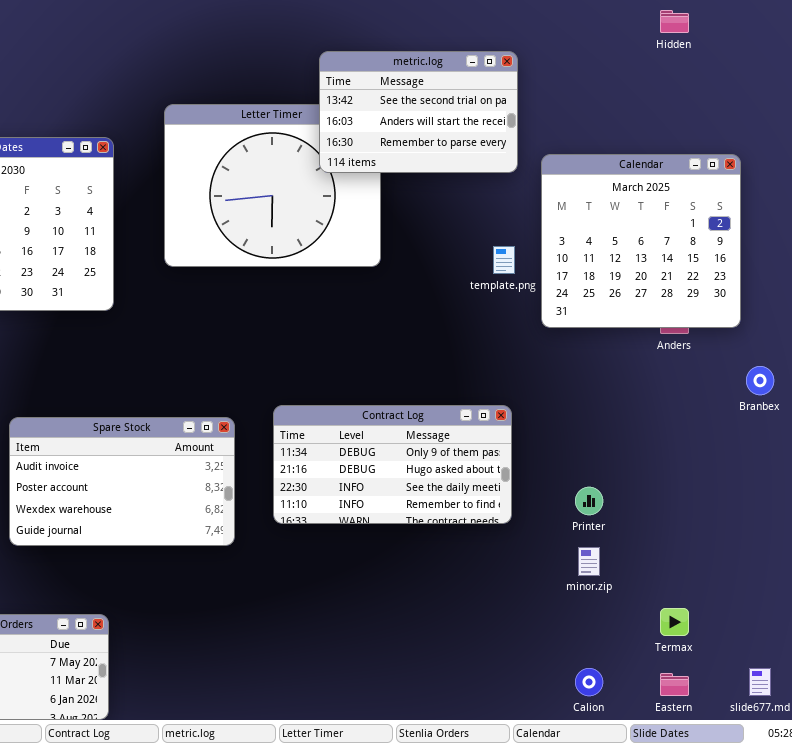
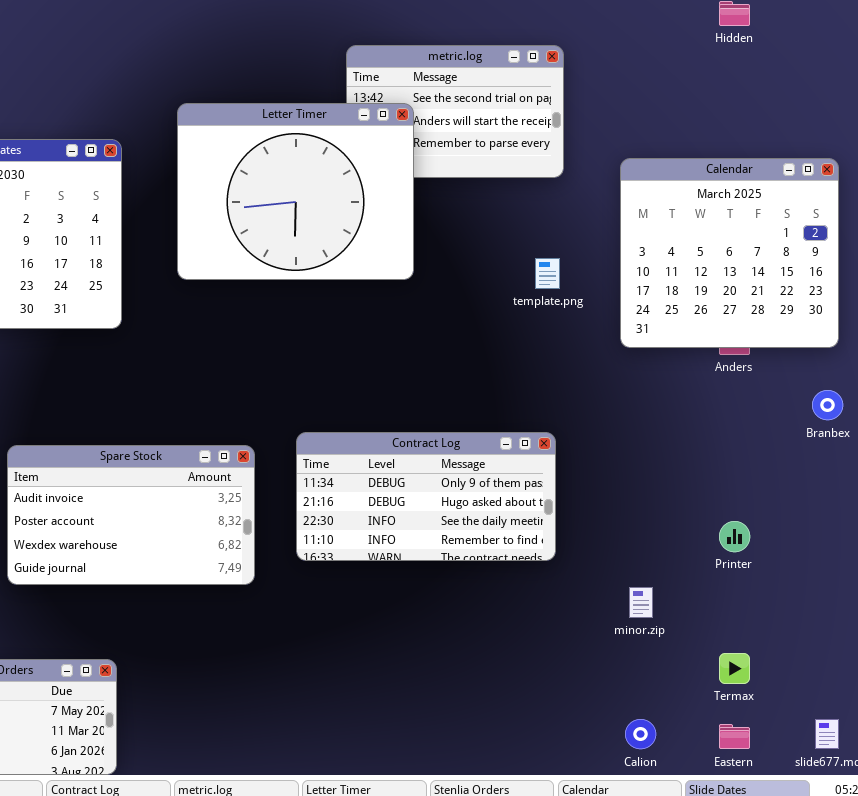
Letter Timer: [164,104,381,267] -> [177,103,414,280], raised
Calendar: [541,154,741,328] -> [620,158,839,348], moved
Printer: [575,487,603,515] -> [719,521,750,552], moved

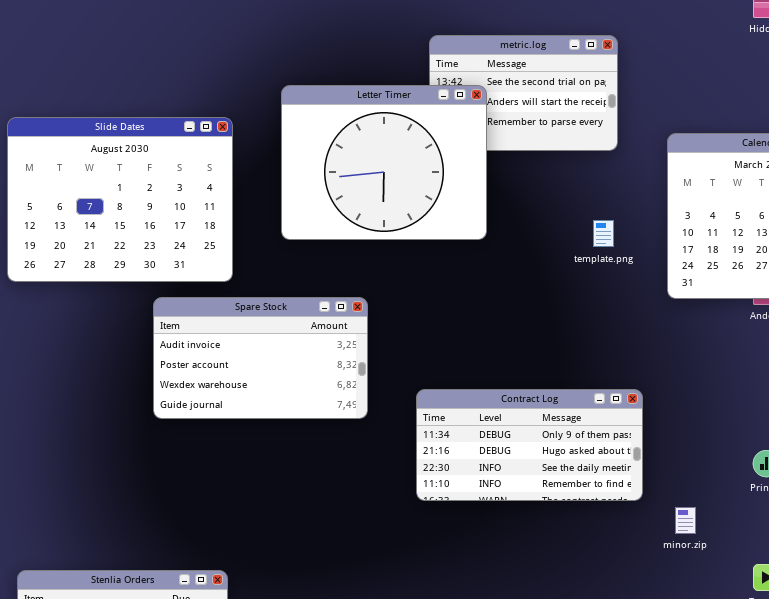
Contract Log: [296,432,556,561] -> [416,389,643,501], moved
Spare Stock: [7,445,255,585] -> [153,297,368,419], moved

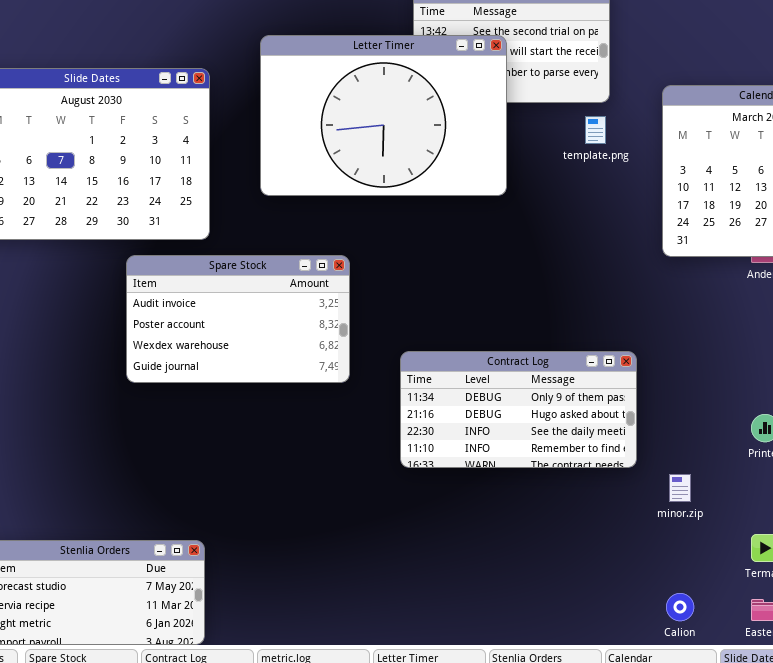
Letter Timer: [281,85,487,240] -> [260,35,507,196], resized
template.png: [593,220,614,247] -> [585,116,606,144], moved

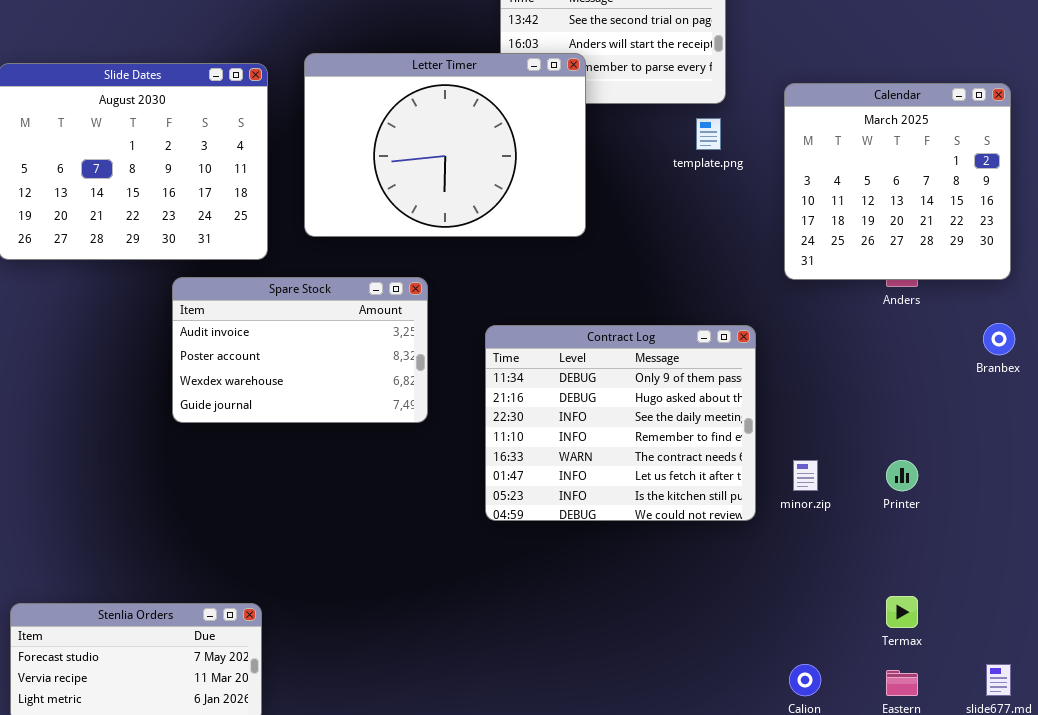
Letter Timer: [260,35,507,196] -> [304,53,586,237], moved
Contract Log: [400,351,637,468] -> [485,325,756,521], resized
minor.zip: [669,474,691,502] -> [793,460,818,491], moved

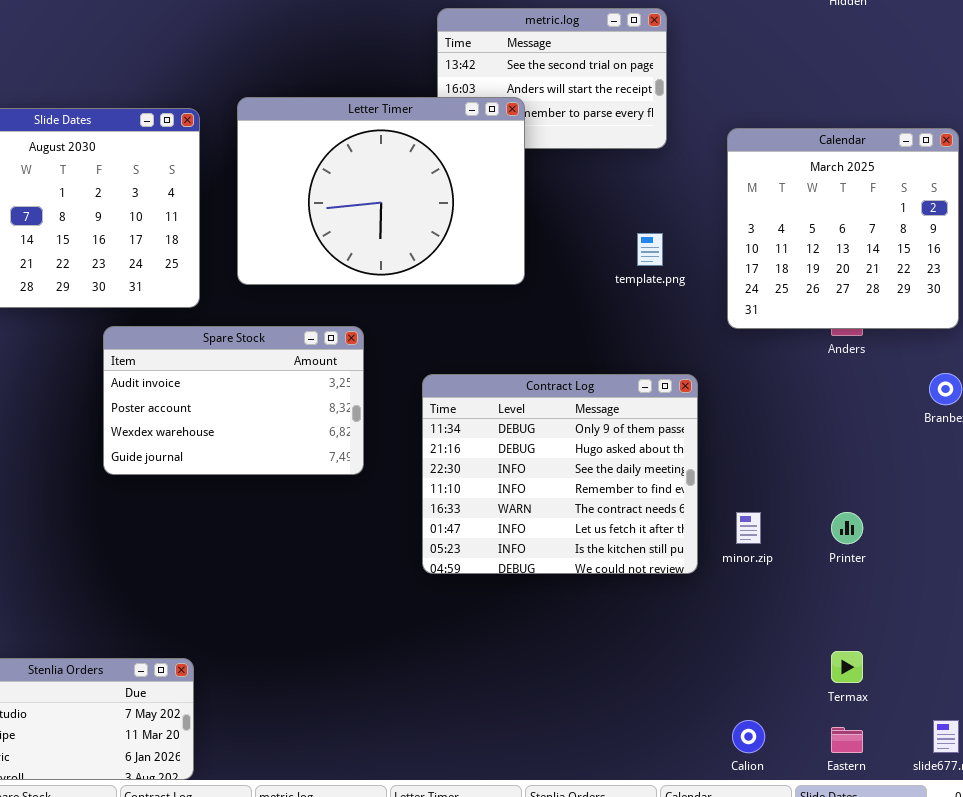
template.png: [696,118,721,150] -> [637,233,663,266], moved

